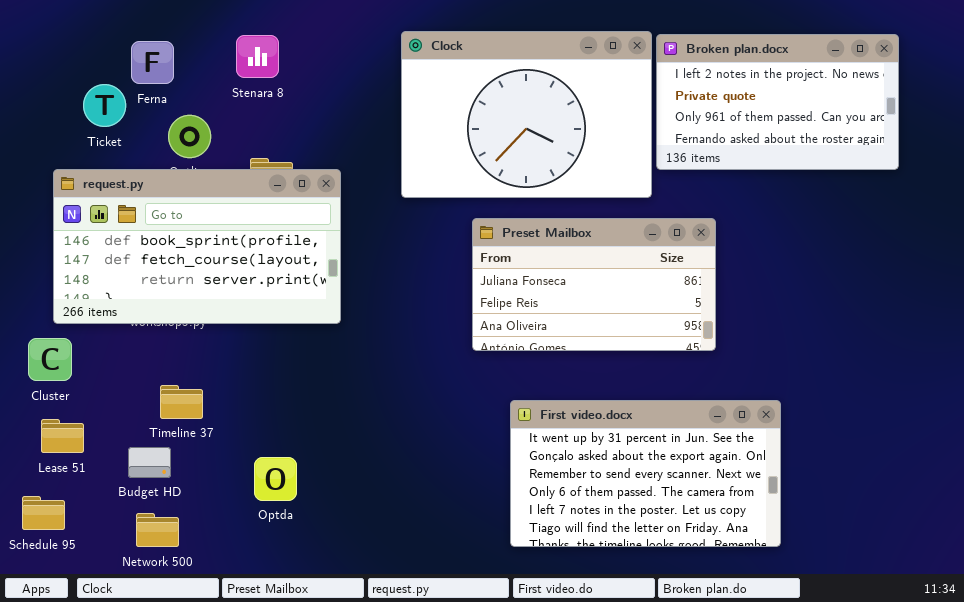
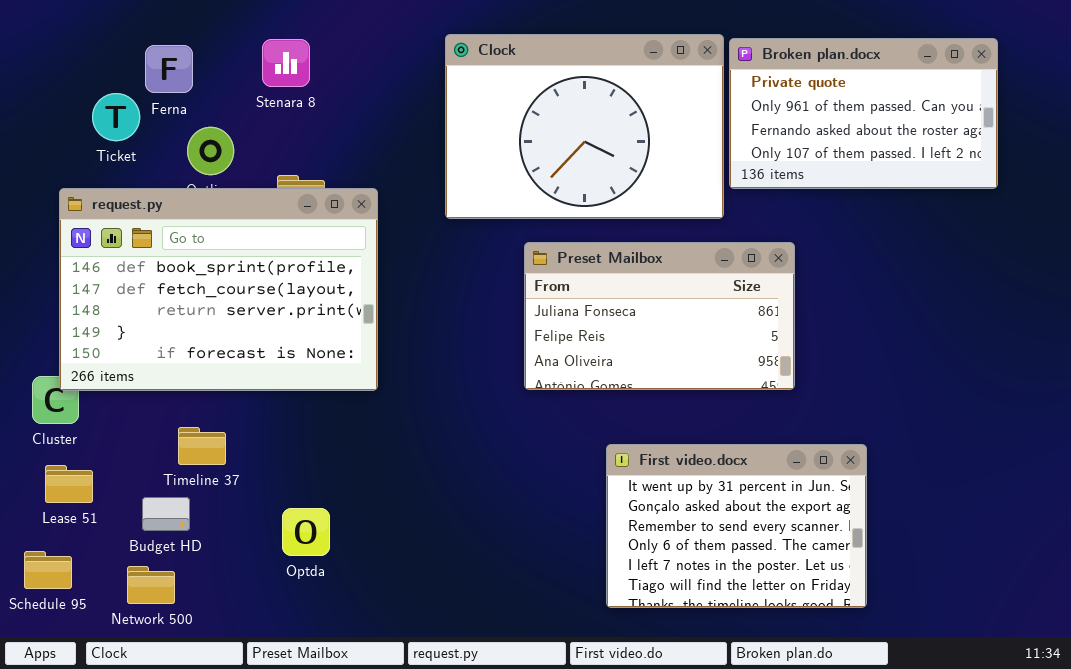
Broken plan.docx: [656,34,899,170] -> [729,38,998,189], scrolled down 1 row
request.py: [53,169,341,324] -> [59,188,378,391], resized
First video.docx: [510,400,781,547] -> [606,444,867,608], resized
Network 500: [136,513,179,547] -> [127,566,175,604], moved

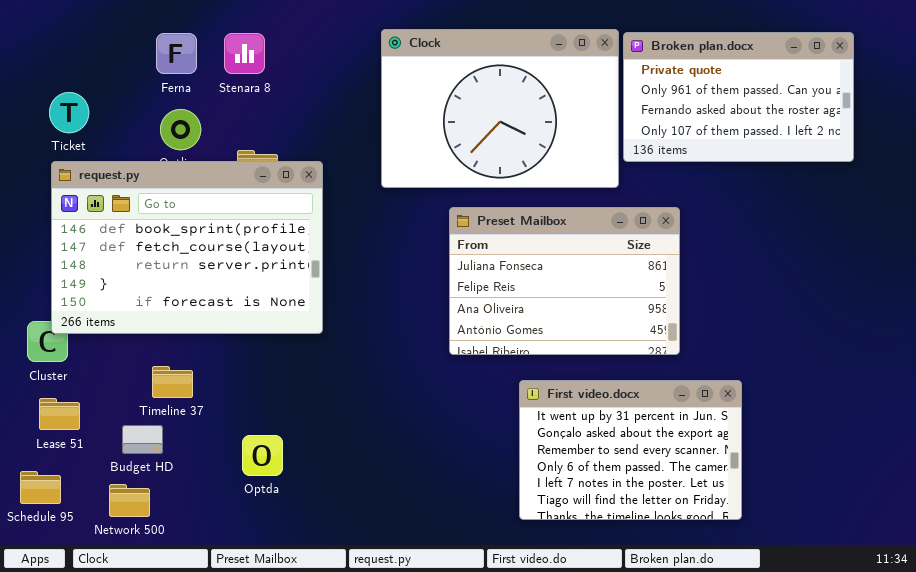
Ferna: [145,45,193,93] -> [156,33,197,74], moved
Ticket: [92,93,140,141] -> [49,92,89,133], moved
Preset Mailbox: [524,242,795,390] -> [449,207,680,355], resized

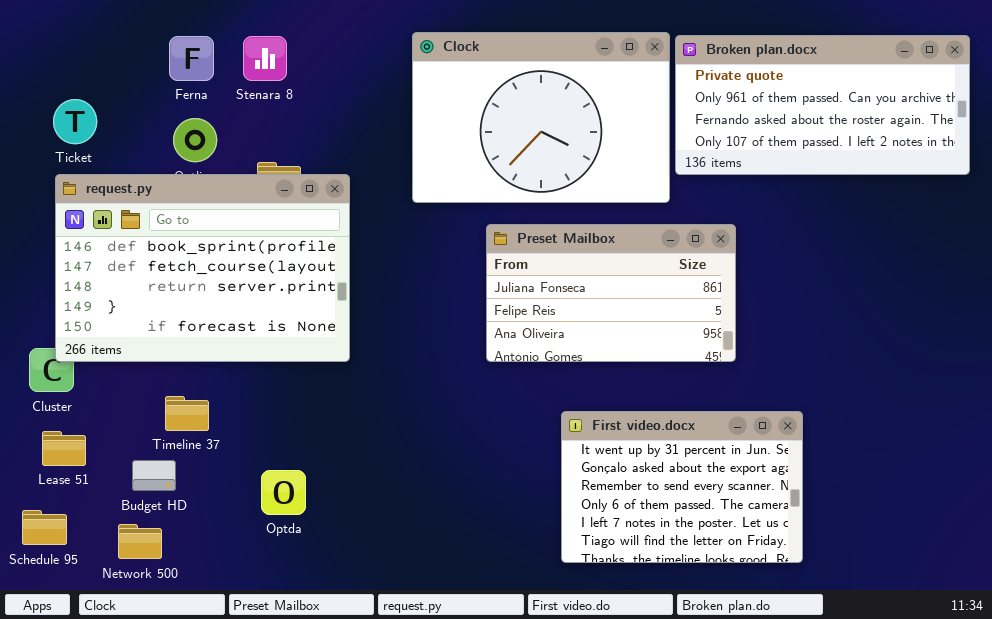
Broken plan.docx: [623,32,854,162] -> [675,35,970,175], resized
Preset Mailbox: [449,207,680,355] -> [486,224,736,362], resized

